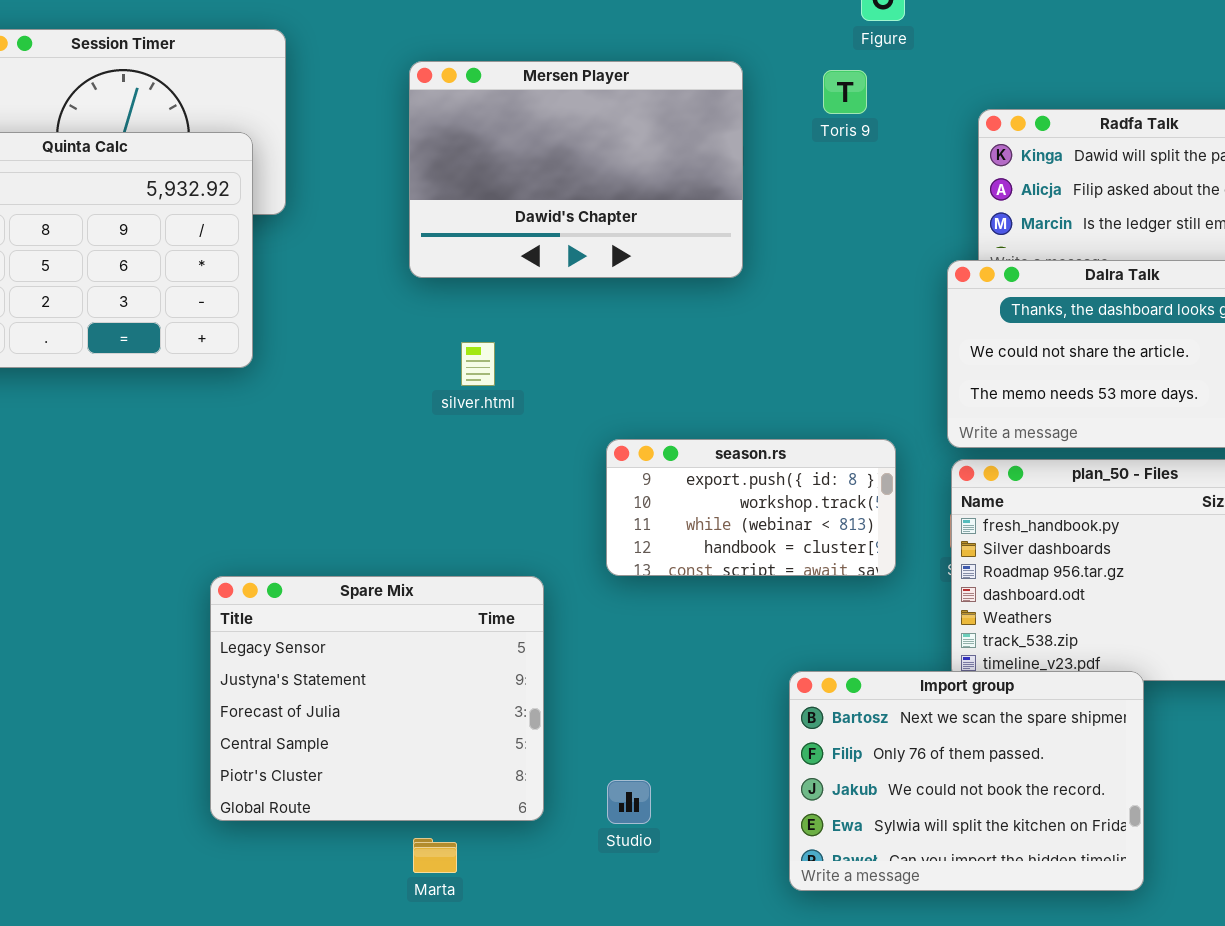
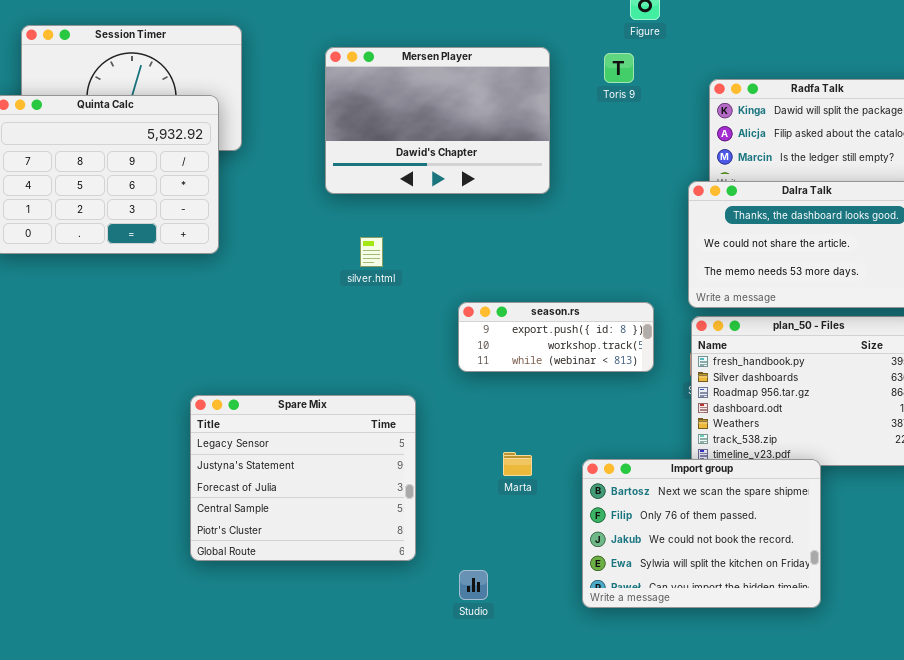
season.rs: [606,439,896,576] -> [458,302,654,372], resized
Studio: [607,780,651,824] -> [459,570,488,600], moved
Marta: [413,838,457,873] -> [503,452,532,476], moved

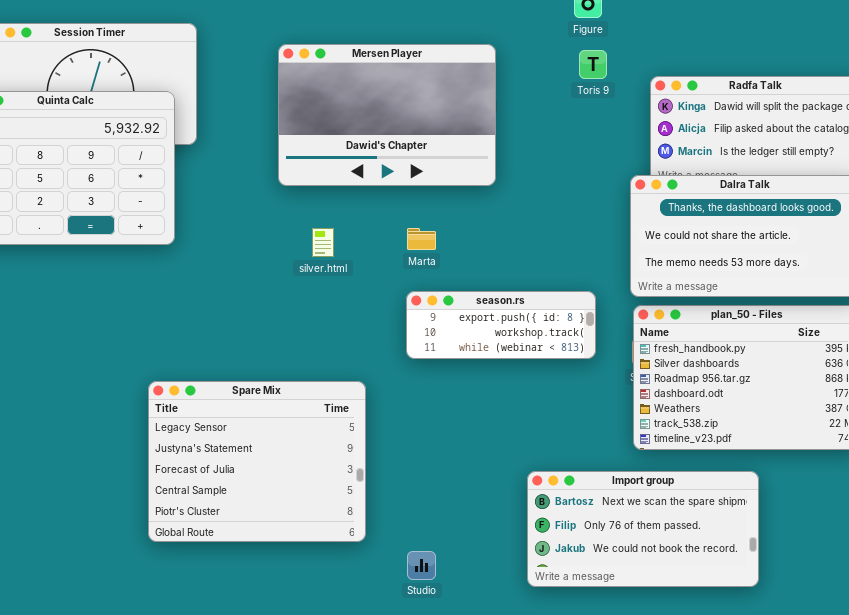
Toris 9: [604,53,634,83] -> [579,50,607,79], moved
Marta: [503,452,532,476] -> [407,228,436,250], moved
Import group: [582,459,821,608] -> [527,471,759,587], resized

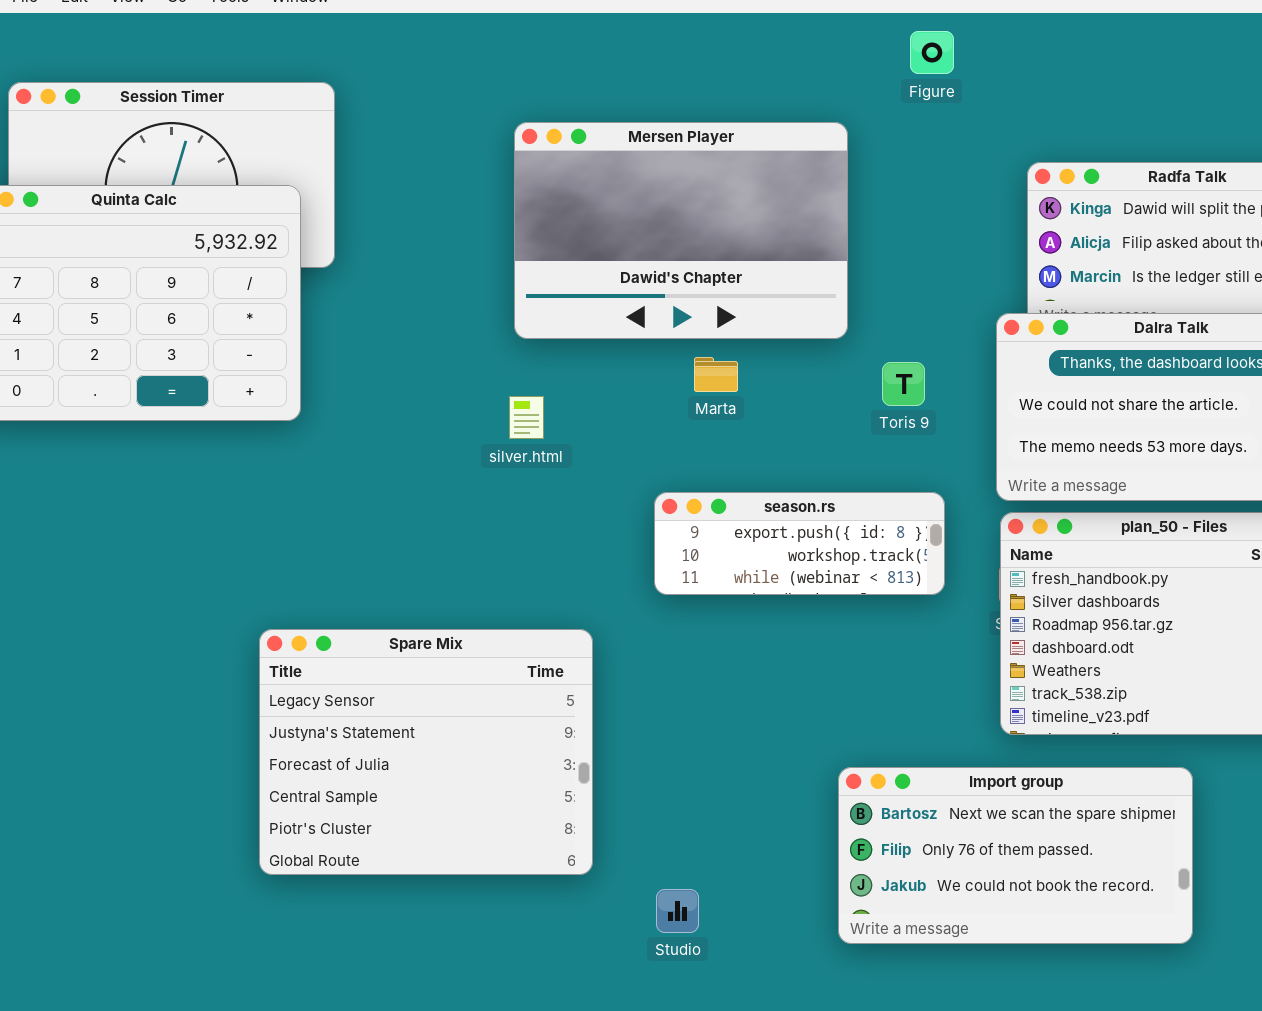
Mersen Player: [278,44,496,186] -> [514,122,848,339], moved
Toris 9: [579,50,607,79] -> [882,362,925,406], moved
Marta: [407,228,436,250] -> [694,357,738,392], moved

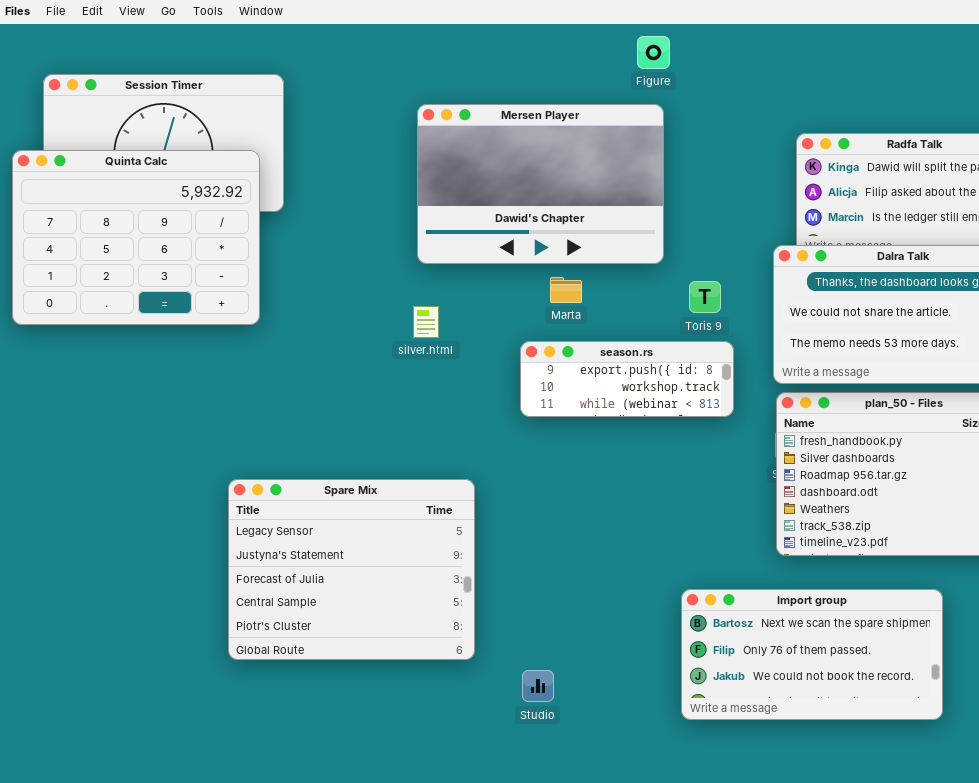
Figure: [910,31,954,74] -> [637,36,670,69], moved
season.rs: [654,492,945,595] -> [520,341,734,417], moved
Import group: [838,767,1193,944] -> [681,589,943,720], moved

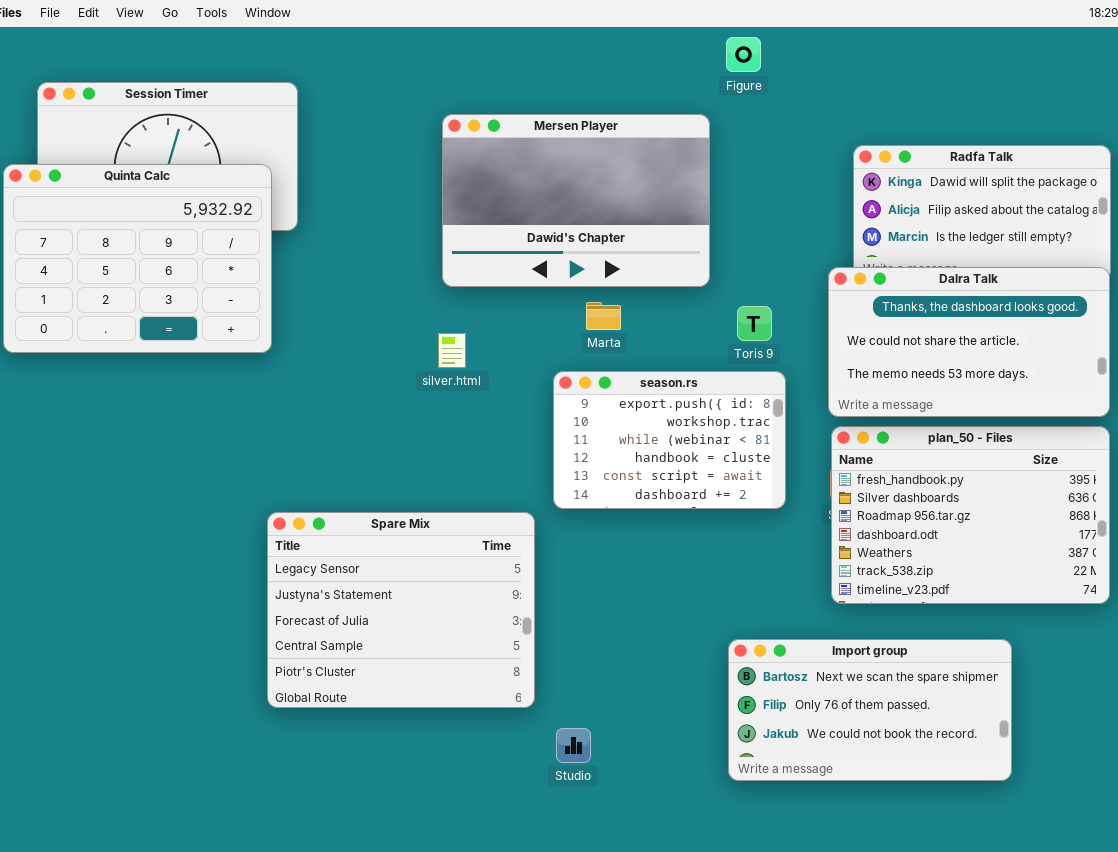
Figure: [637,36,670,69] -> [726,37,761,72], moved
season.rs: [520,341,734,417] -> [553,371,786,509], resized
Spare Mix: [228,479,475,660] -> [267,512,535,708], moved

